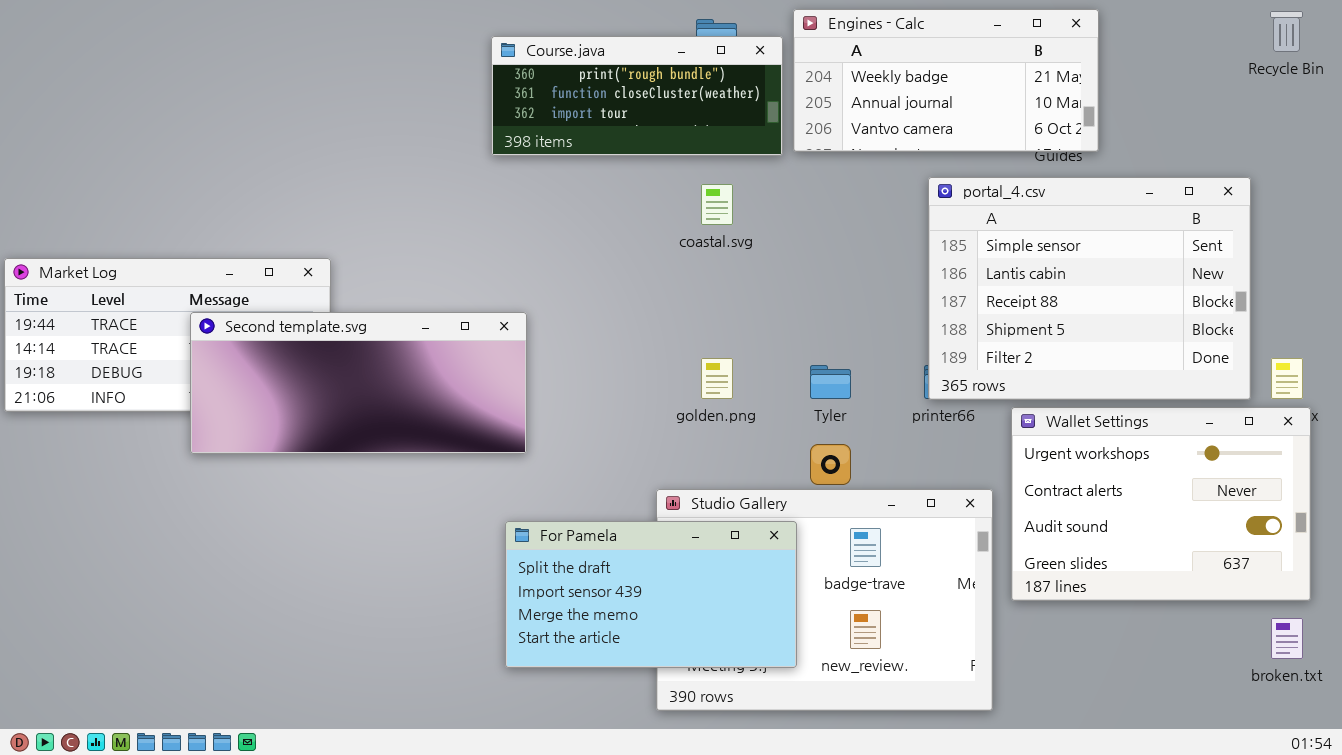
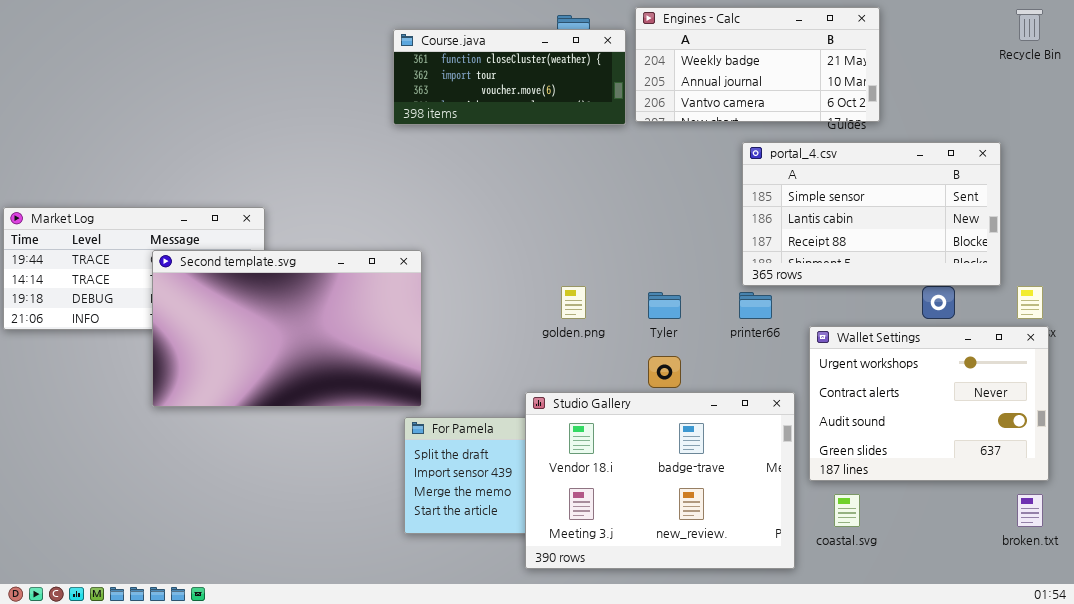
Course.java: [491,36,783,156] -> [393,29,626,125], scrolled down 1 row
portal_4.csv: [928,177,1251,400] -> [742,142,1001,286], resized
coastal.svg: [701,184,733,225] -> [834,494,860,527], moved
Second template.svg: [190,312,527,454] -> [152,250,422,407], resized
Studio Gallery: [656,489,993,711] -> [525,392,795,569], raised

